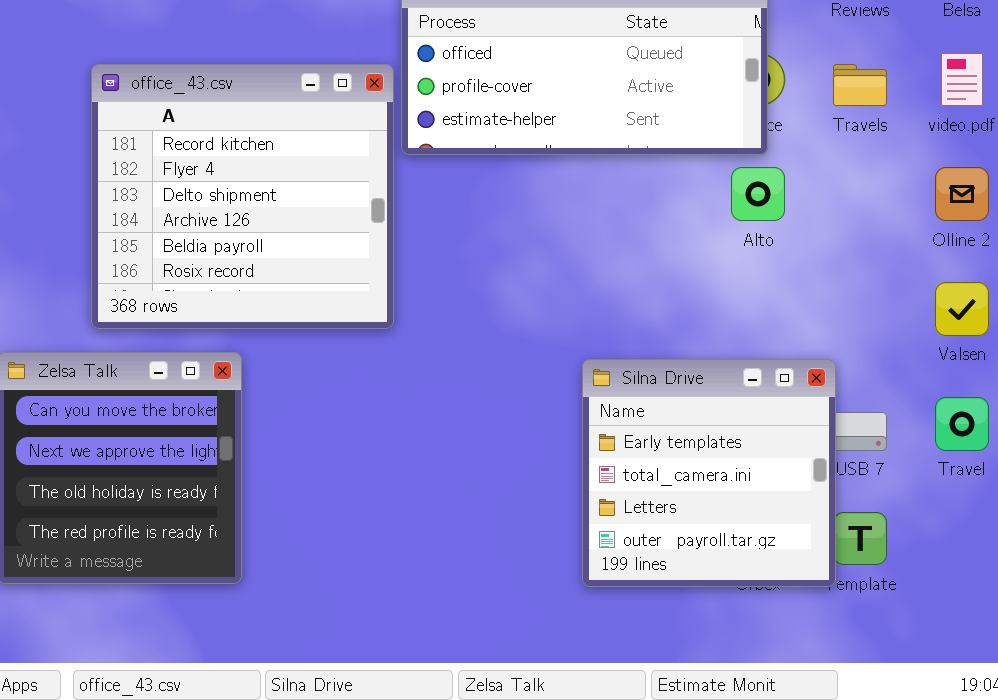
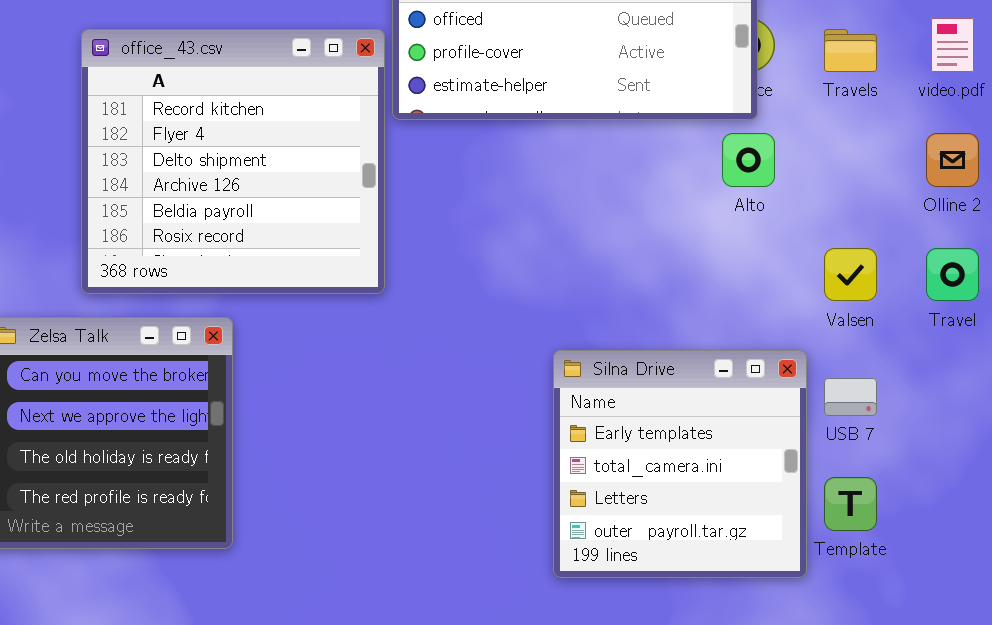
Valsen: [935,282,989,336] -> [824,248,877,301], moved
Silna Drive: [582,359,836,587] -> [553,350,807,578], moved
Travel: [935,397,989,451] -> [926,248,979,301], moved

